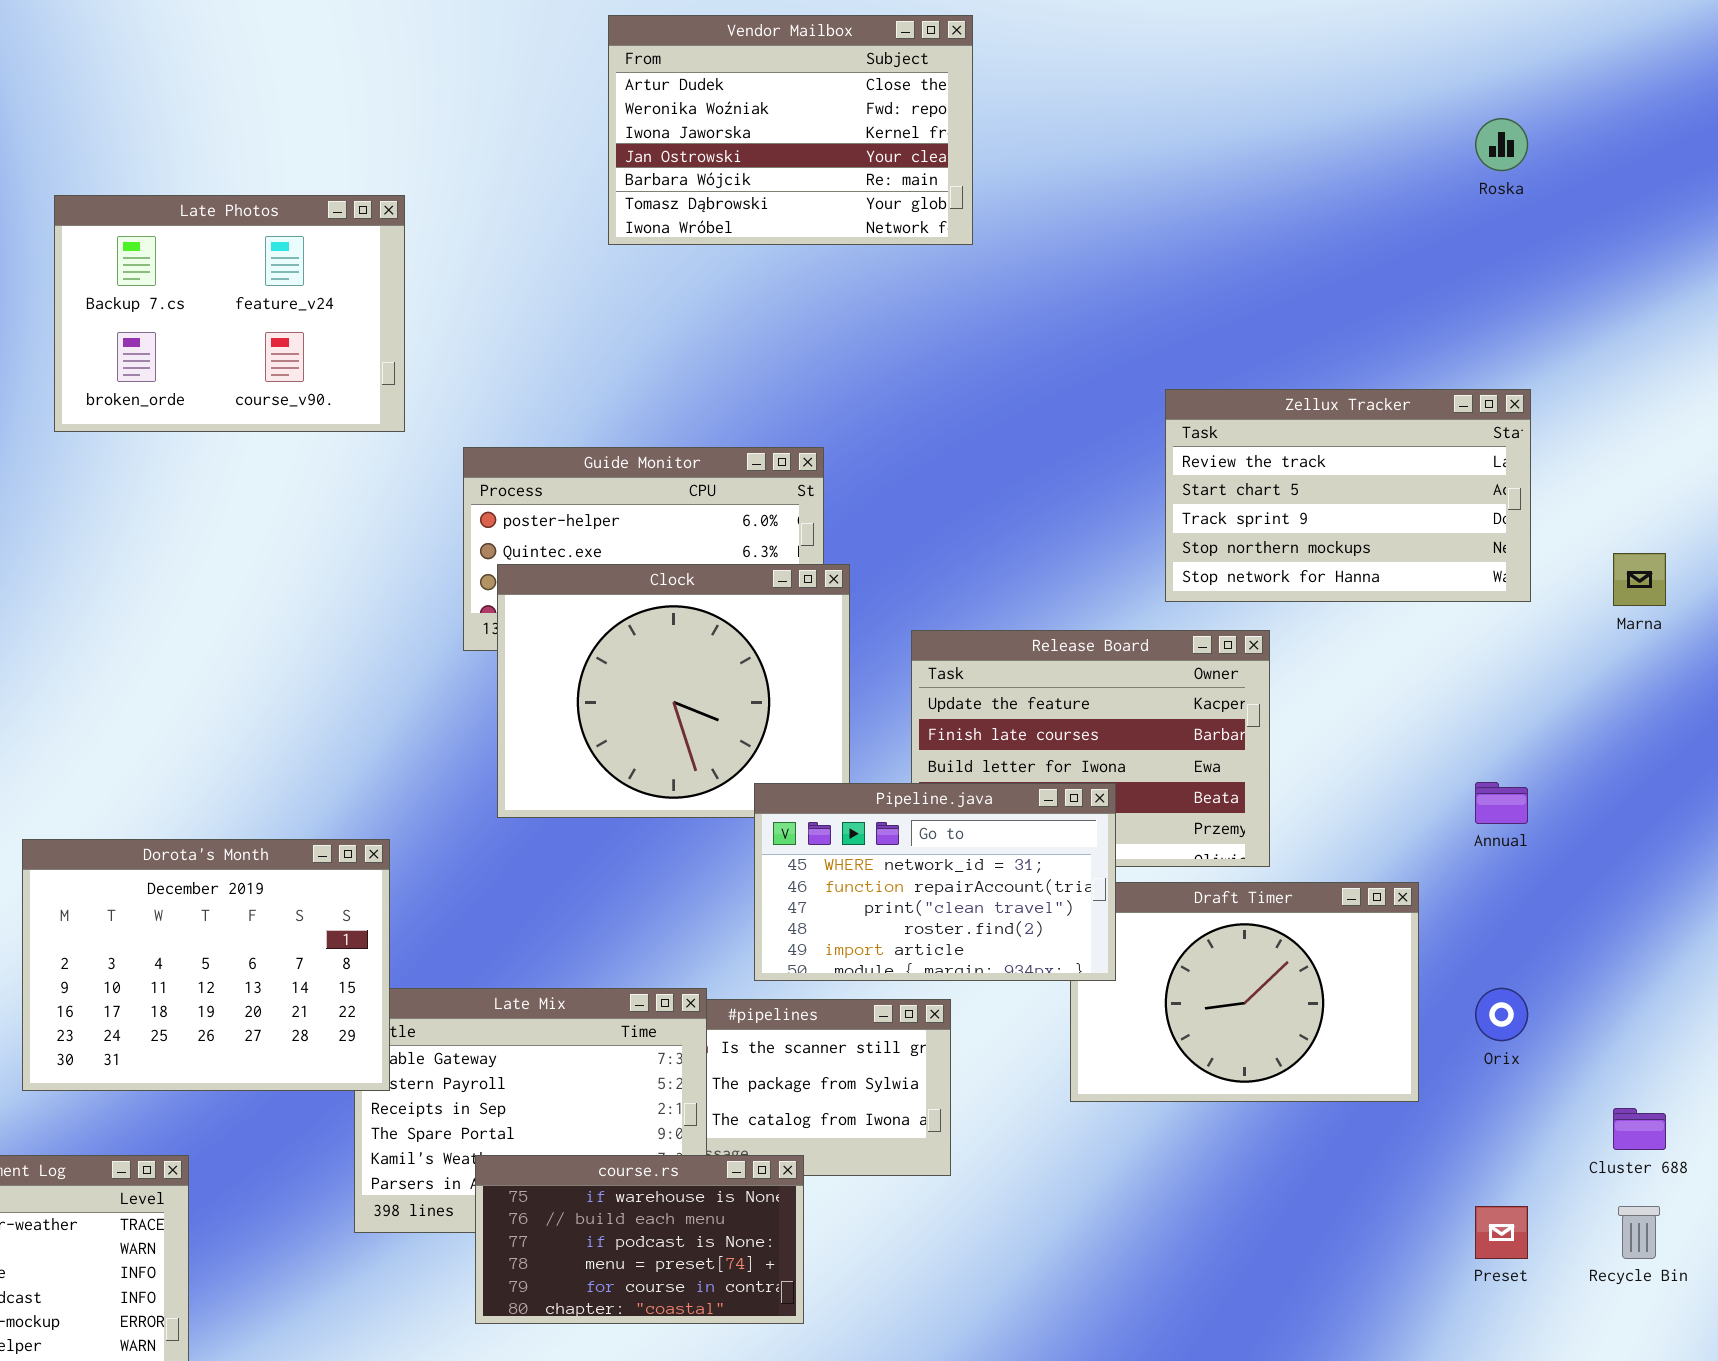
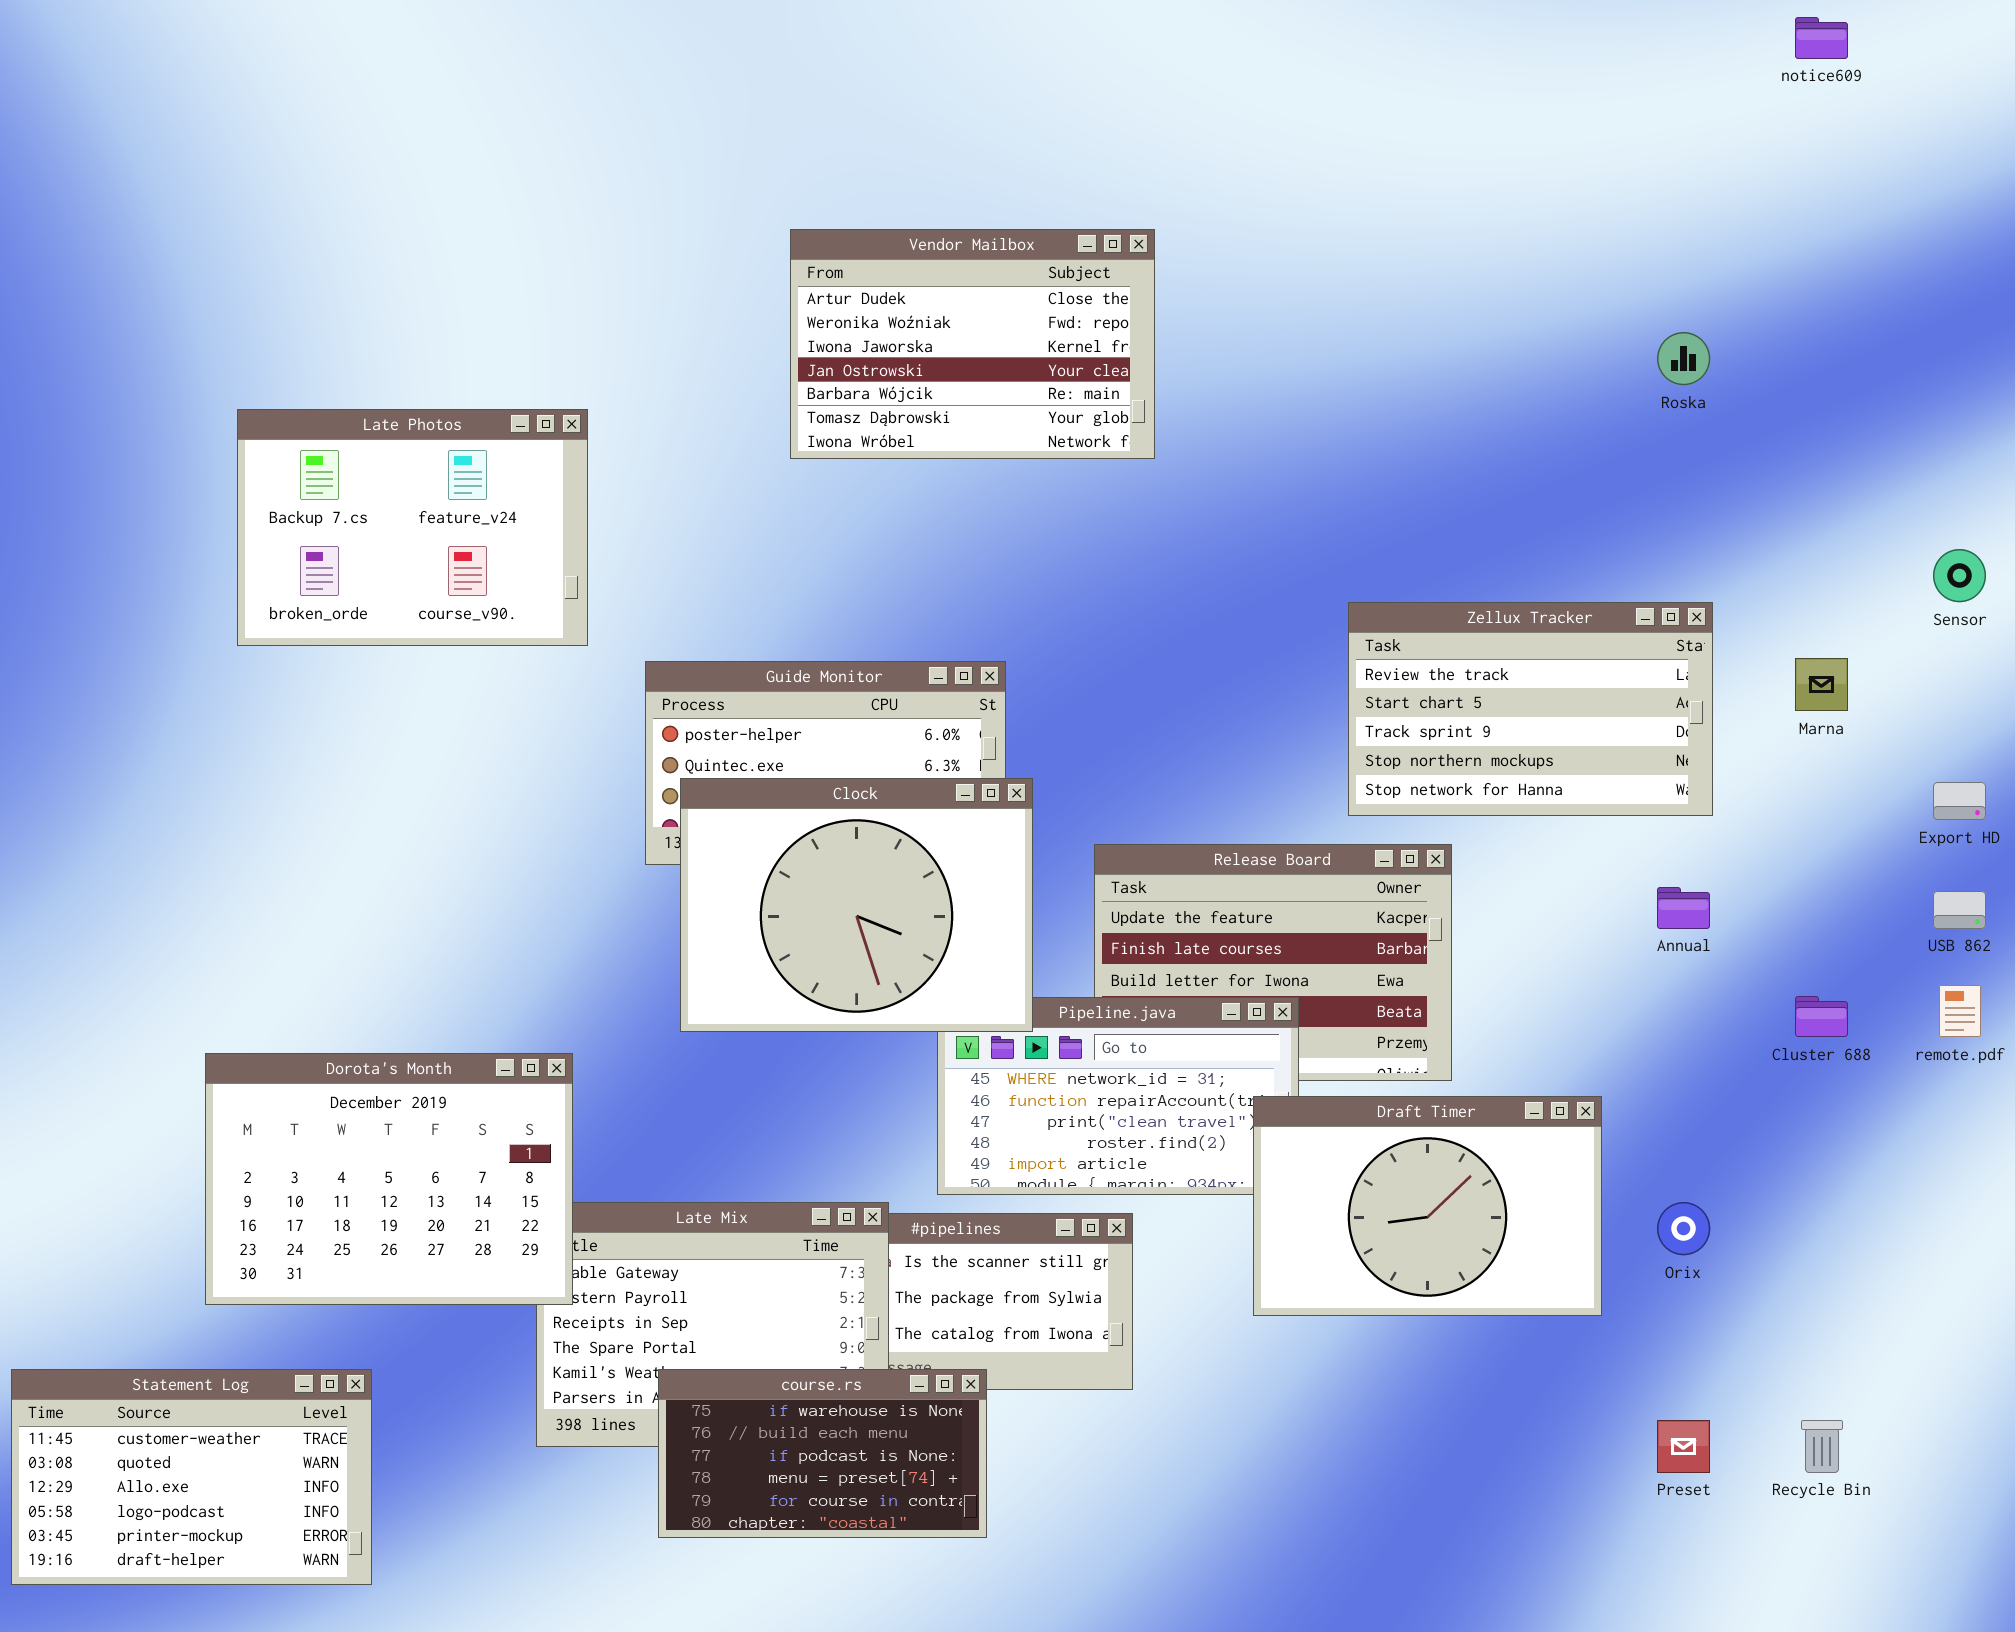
Marna: [1613,553,1666,606] -> [1795,658,1848,711], moved
Clock: [497,564,850,818] -> [680,778,1033,1032], raised
Annual: [1475,782,1528,824] -> [1657,887,1710,929], moved
Draft Timer: [1070,882,1419,1102] -> [1253,1096,1602,1316], raised
Cluster 688: [1613,1108,1666,1150] -> [1795,996,1848,1037], moved

